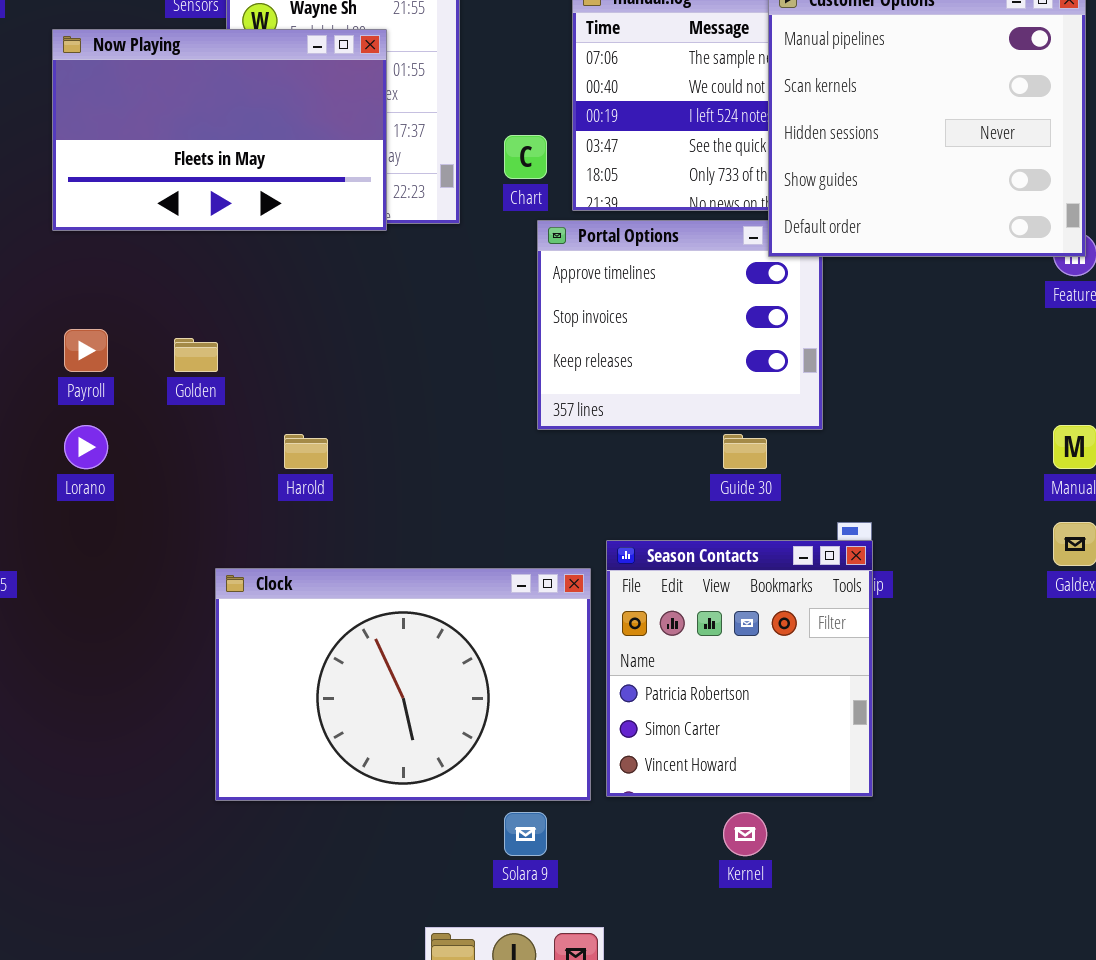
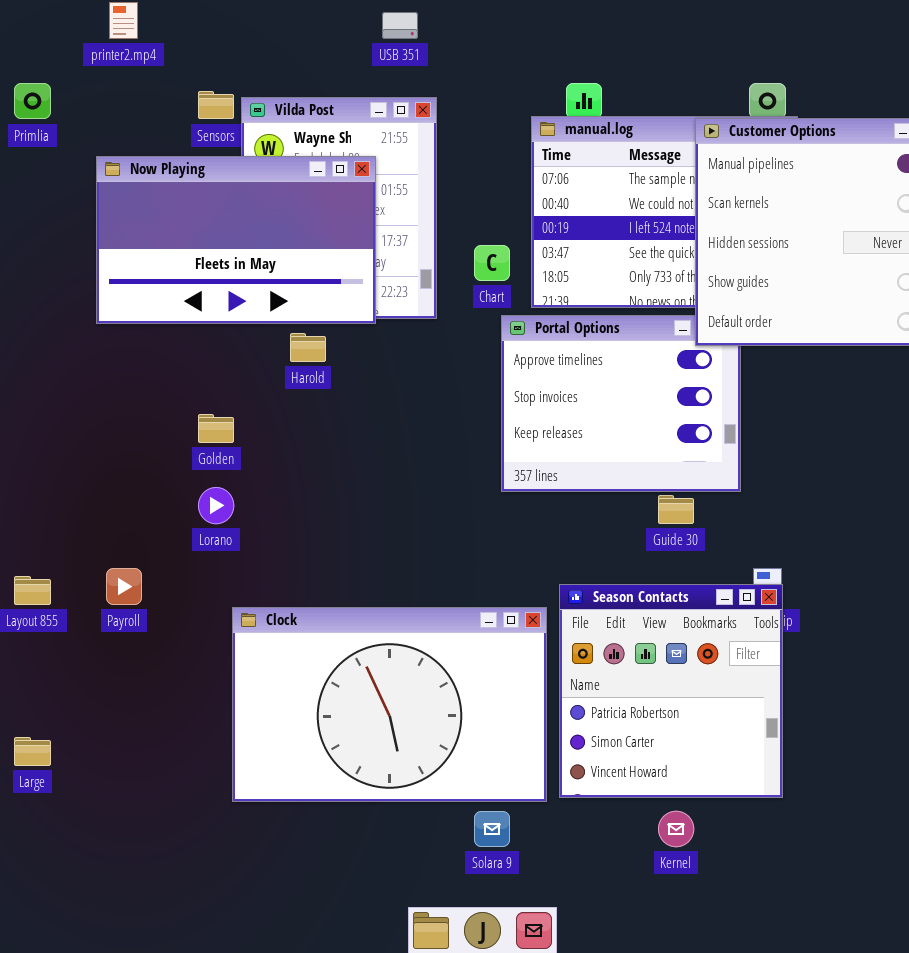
Payroll: [64,329,108,372] -> [106,568,142,605], moved
Lorano: [64,425,108,469] -> [198,487,234,524], moved
Harold: [284,434,328,469] -> [290,333,326,362], moved

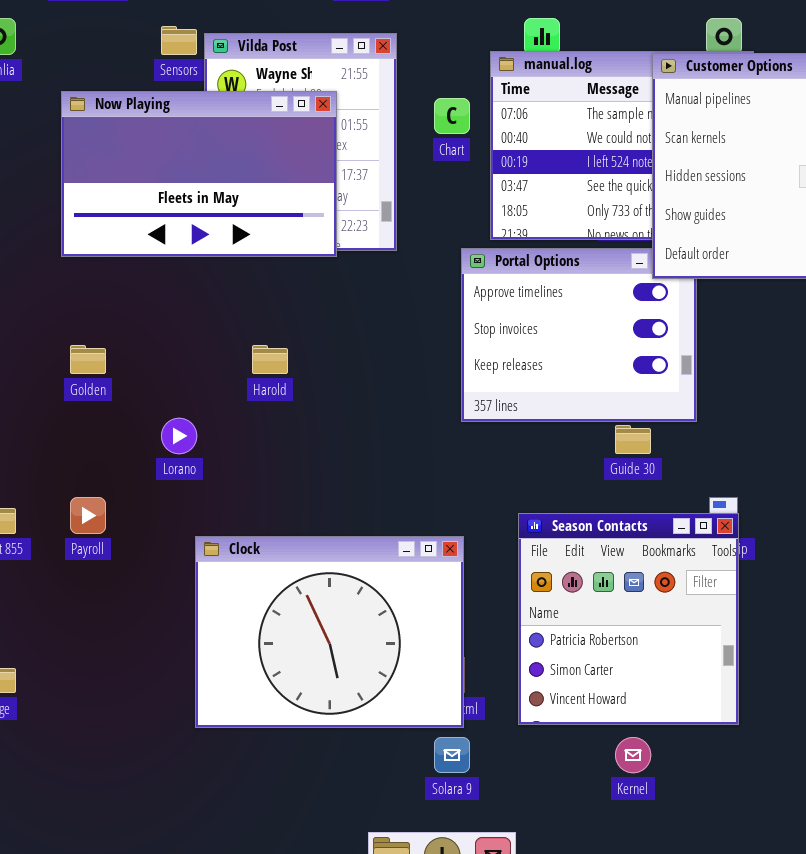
Chart: [474,245,510,281] -> [434,98,470,134], moved
Harold: [290,333,326,362] -> [252,345,288,374], moved
Golden: [198,414,234,443] -> [70,345,106,374], moved
Clock: [232,607,547,802] -> [195,536,464,728], resized

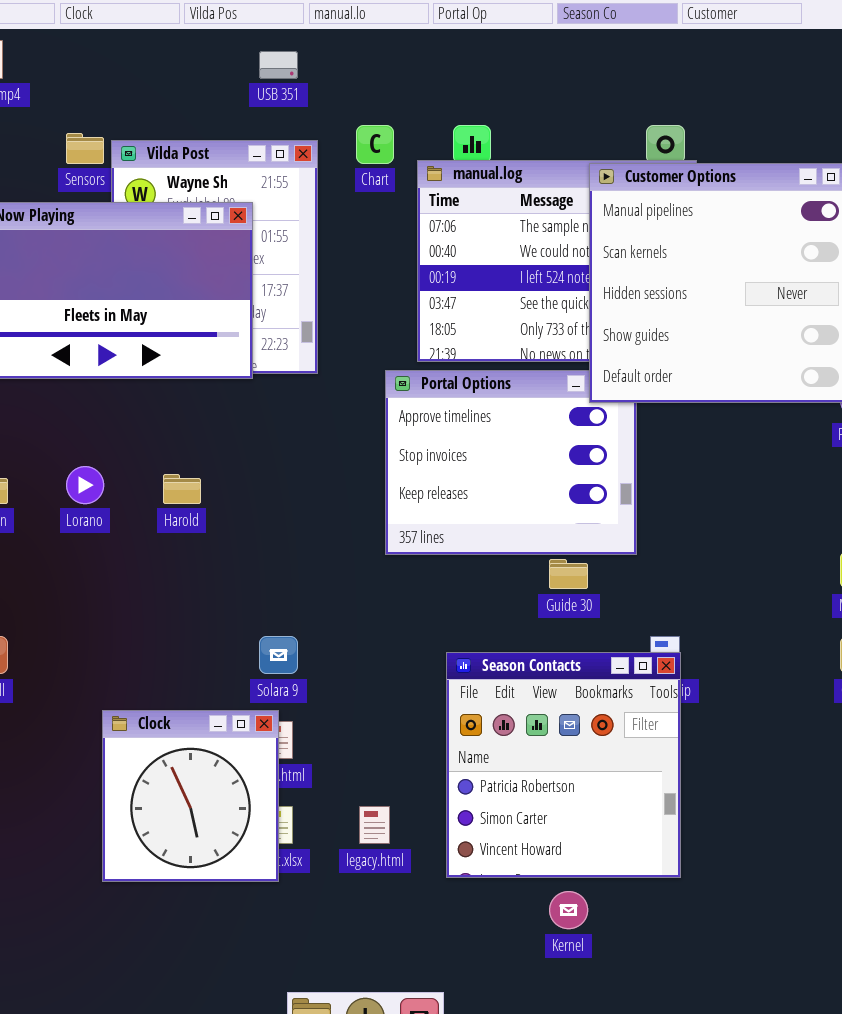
Chart: [434,98,470,134] -> [356,125,394,164], moved
Lorano: [161,418,197,454] -> [66,466,104,504], moved
Clock: [195,536,464,728] -> [102,710,279,882], resized
Solara 9: [434,737,470,773] -> [259,636,298,674], moved

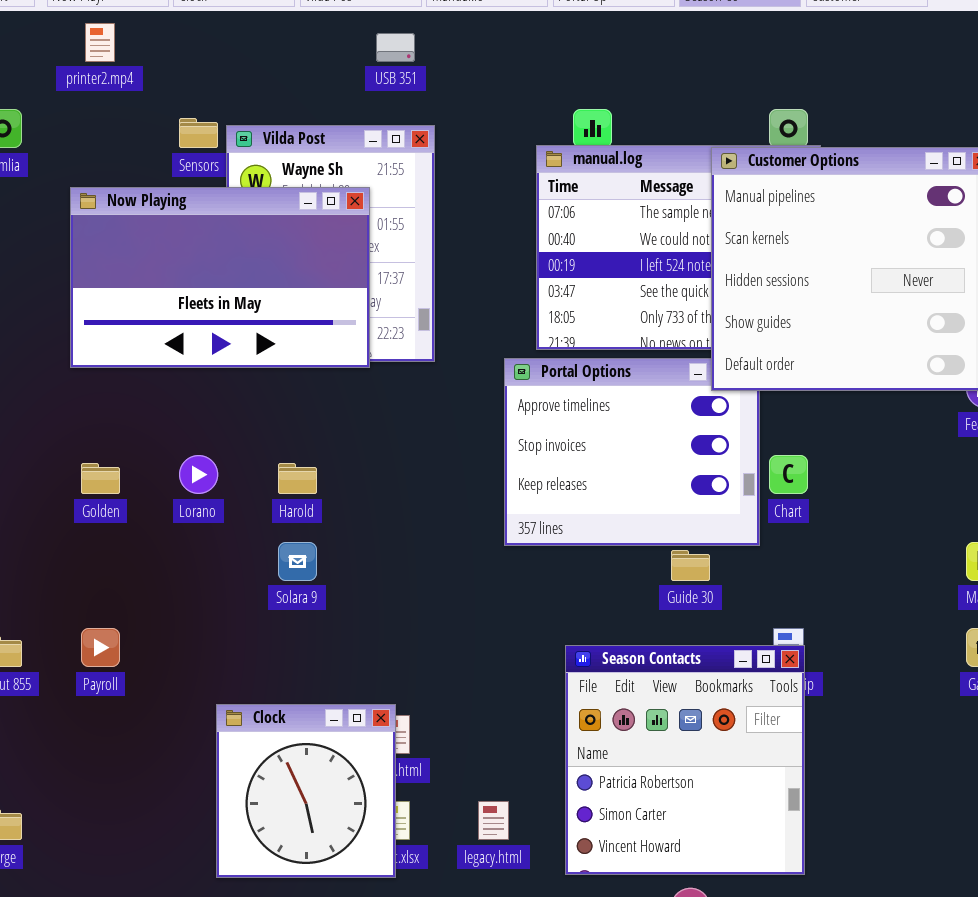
Chart: [356,125,394,164] -> [769,455,808,494], moved
Solara 9: [259,636,298,674] -> [278,542,317,581], moved

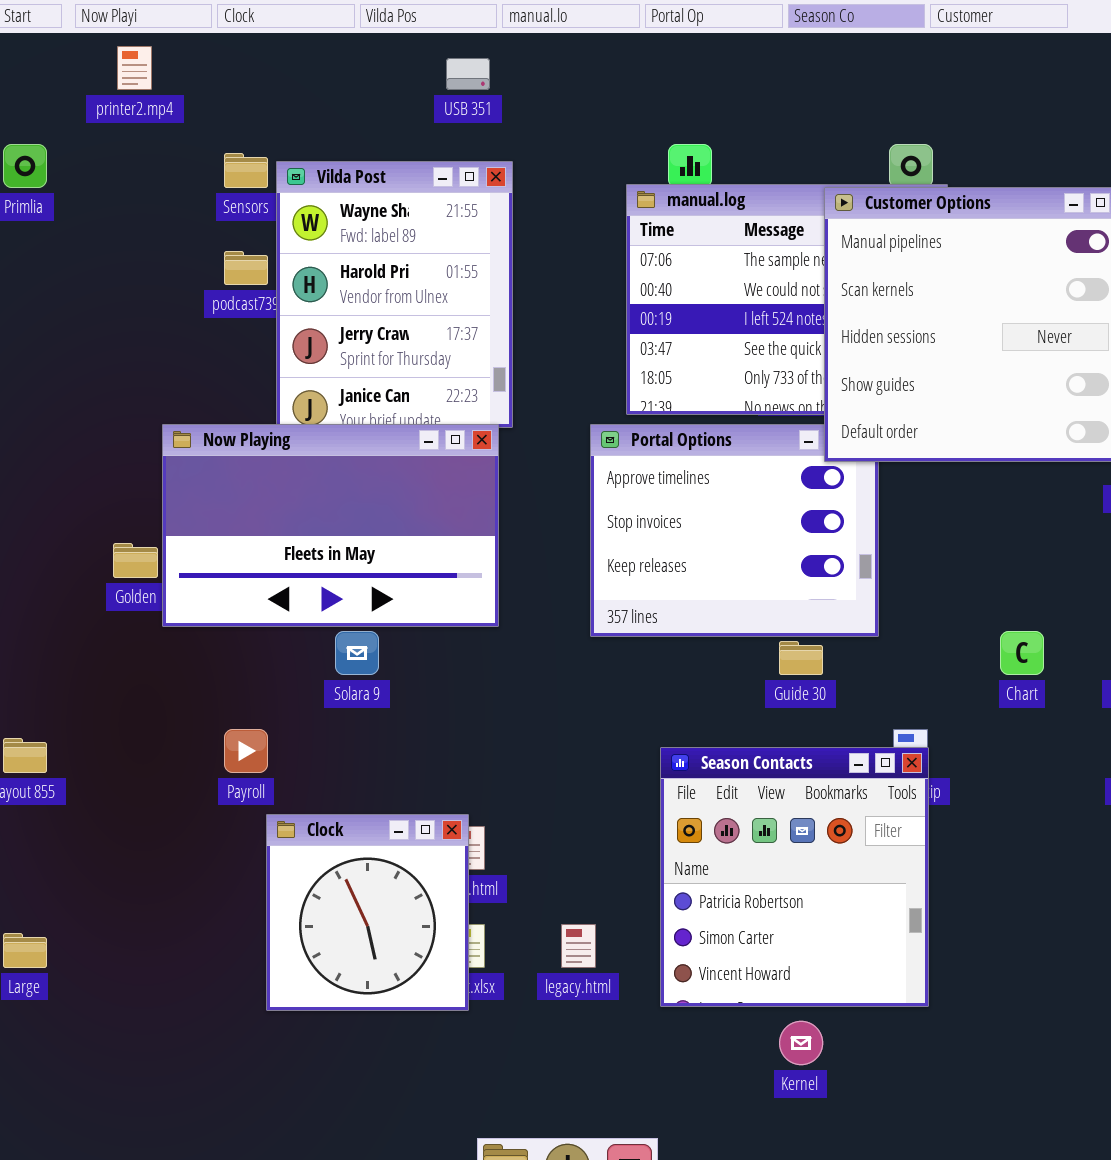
Now Playing: [70,187,370,368] -> [162,424,499,627], moved
Chart: [769,455,808,494] -> [1000,631,1044,675], moved
Payroll: [81,628,120,667] -> [224,729,268,773], moved

